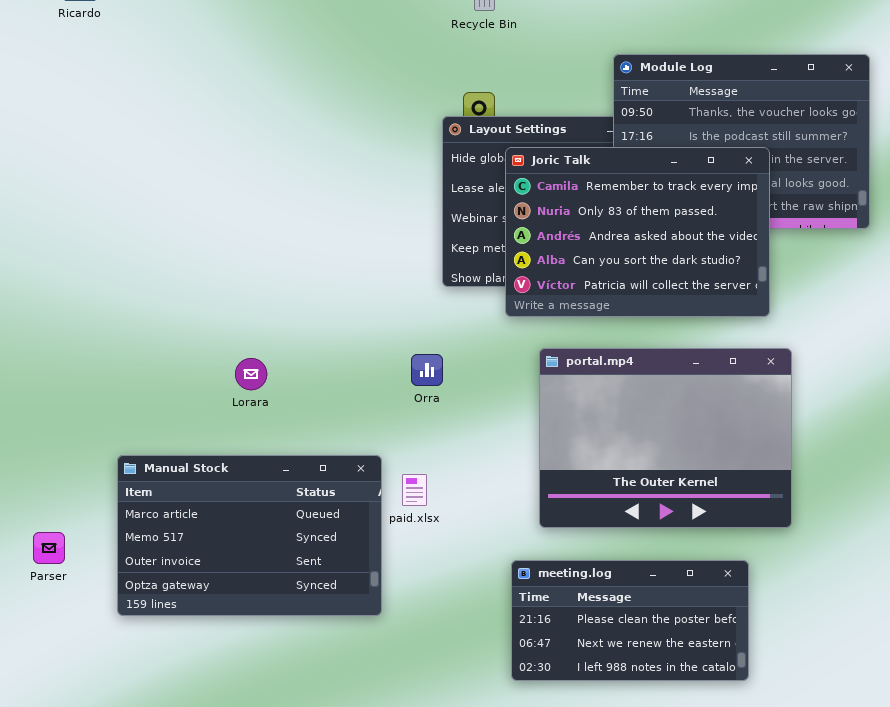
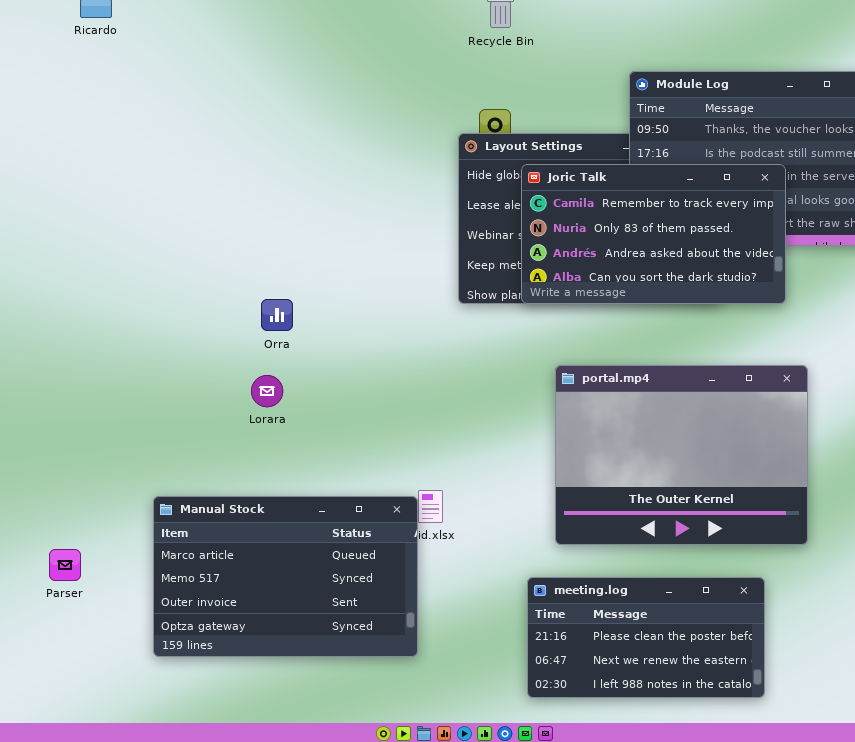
Joric Talk: [505,147,770,317] -> [521,164,786,304], resized
Orra: [411,354,443,386] -> [261,299,293,331], moved
Manual Stock: [117,455,382,616] -> [153,496,418,657], moved

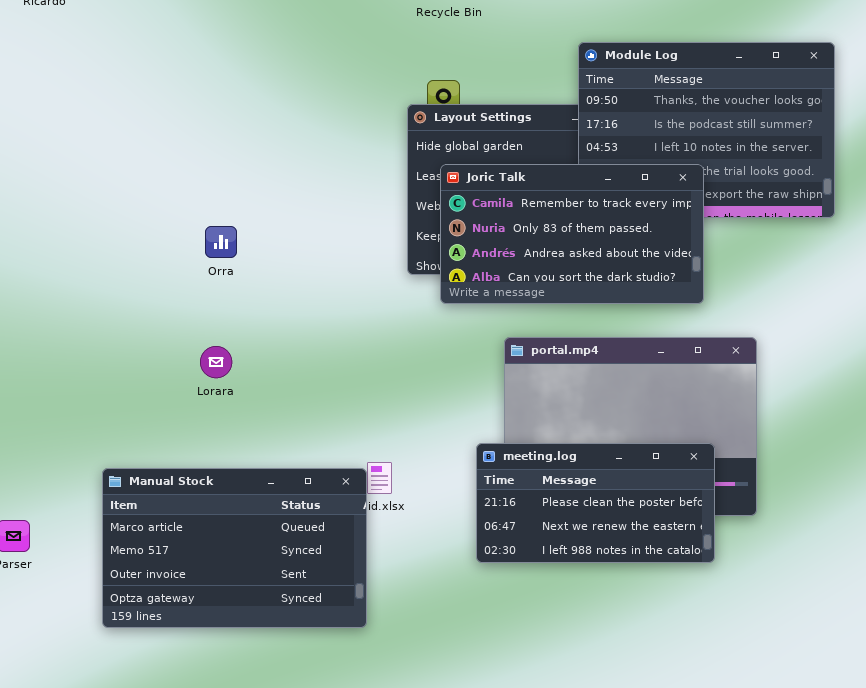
Joric Talk: [521,164,786,304] -> [440,164,704,304], moved
Orra: [261,299,293,331] -> [205,226,237,258], moved
meeting.log: [527,577,765,698] -> [476,443,715,563], moved

